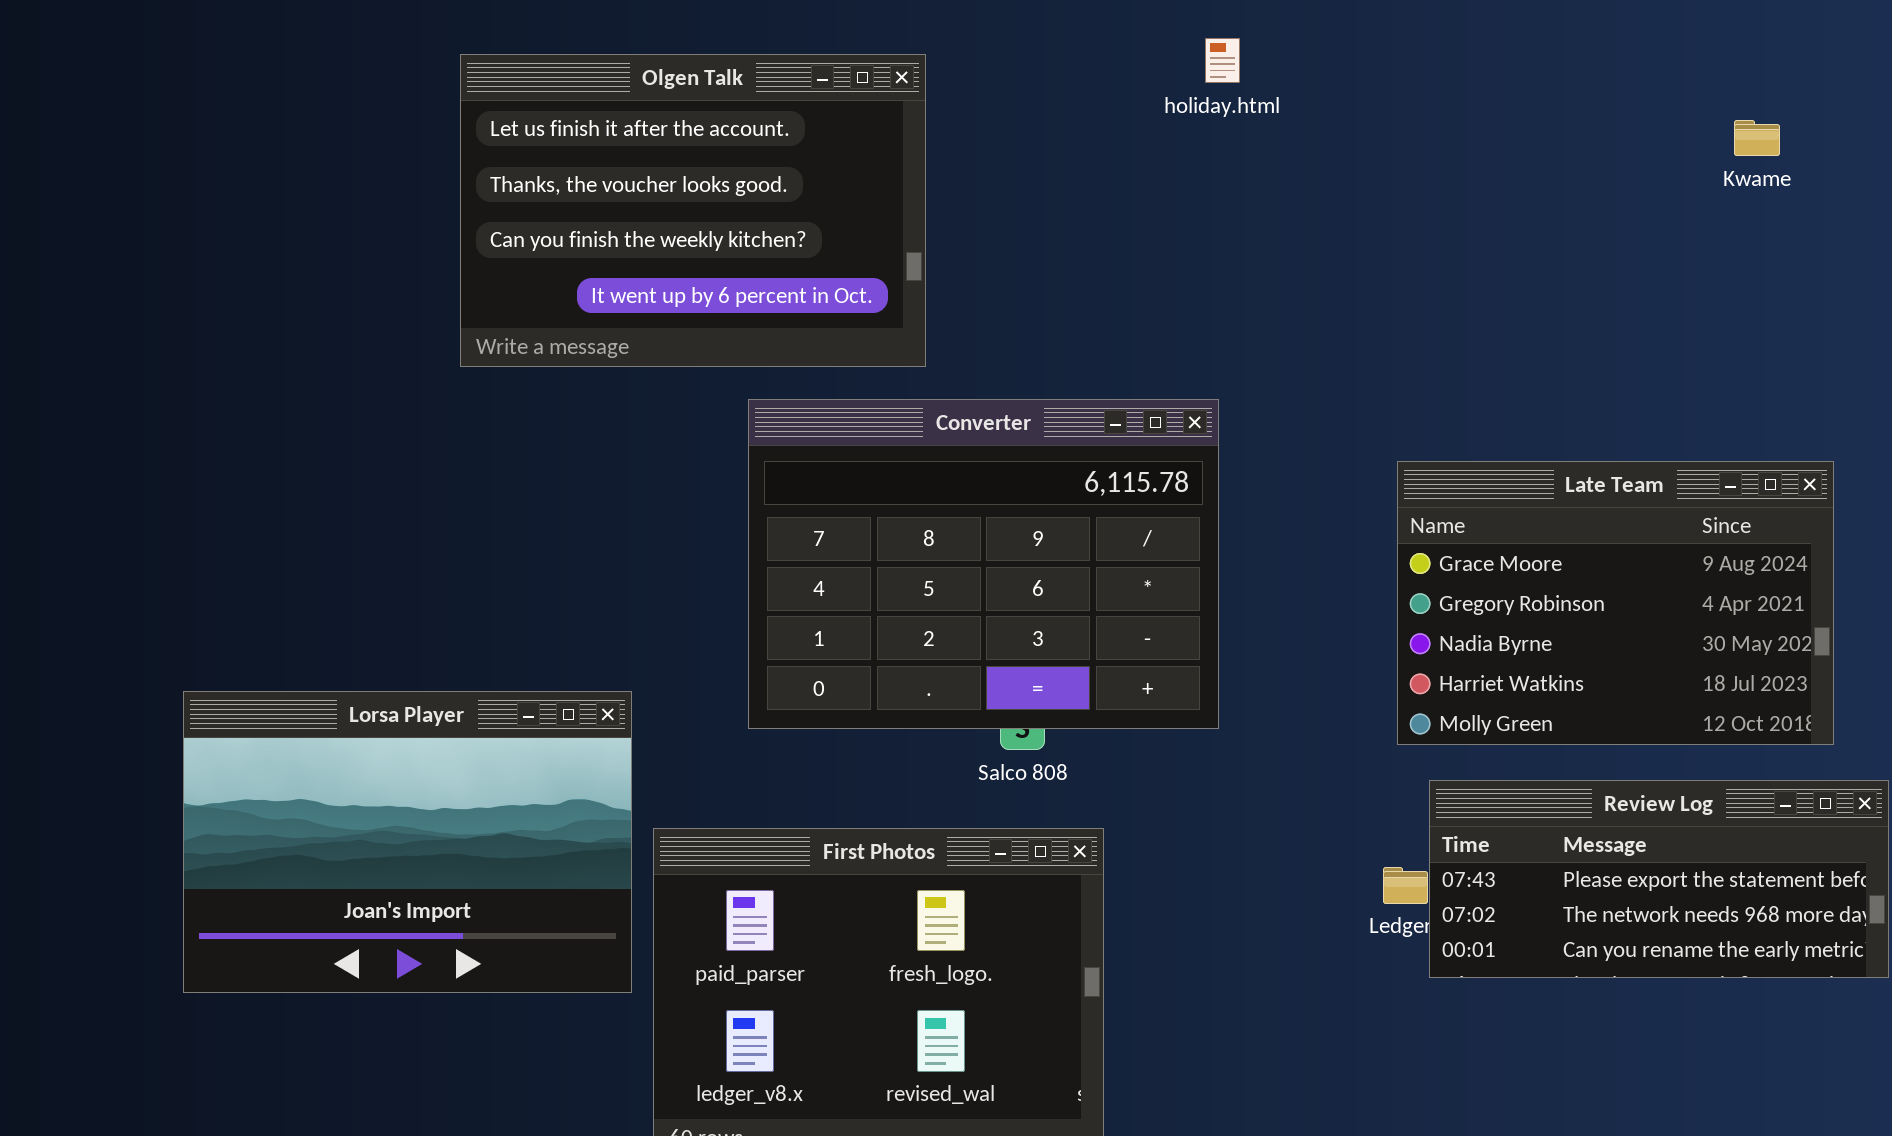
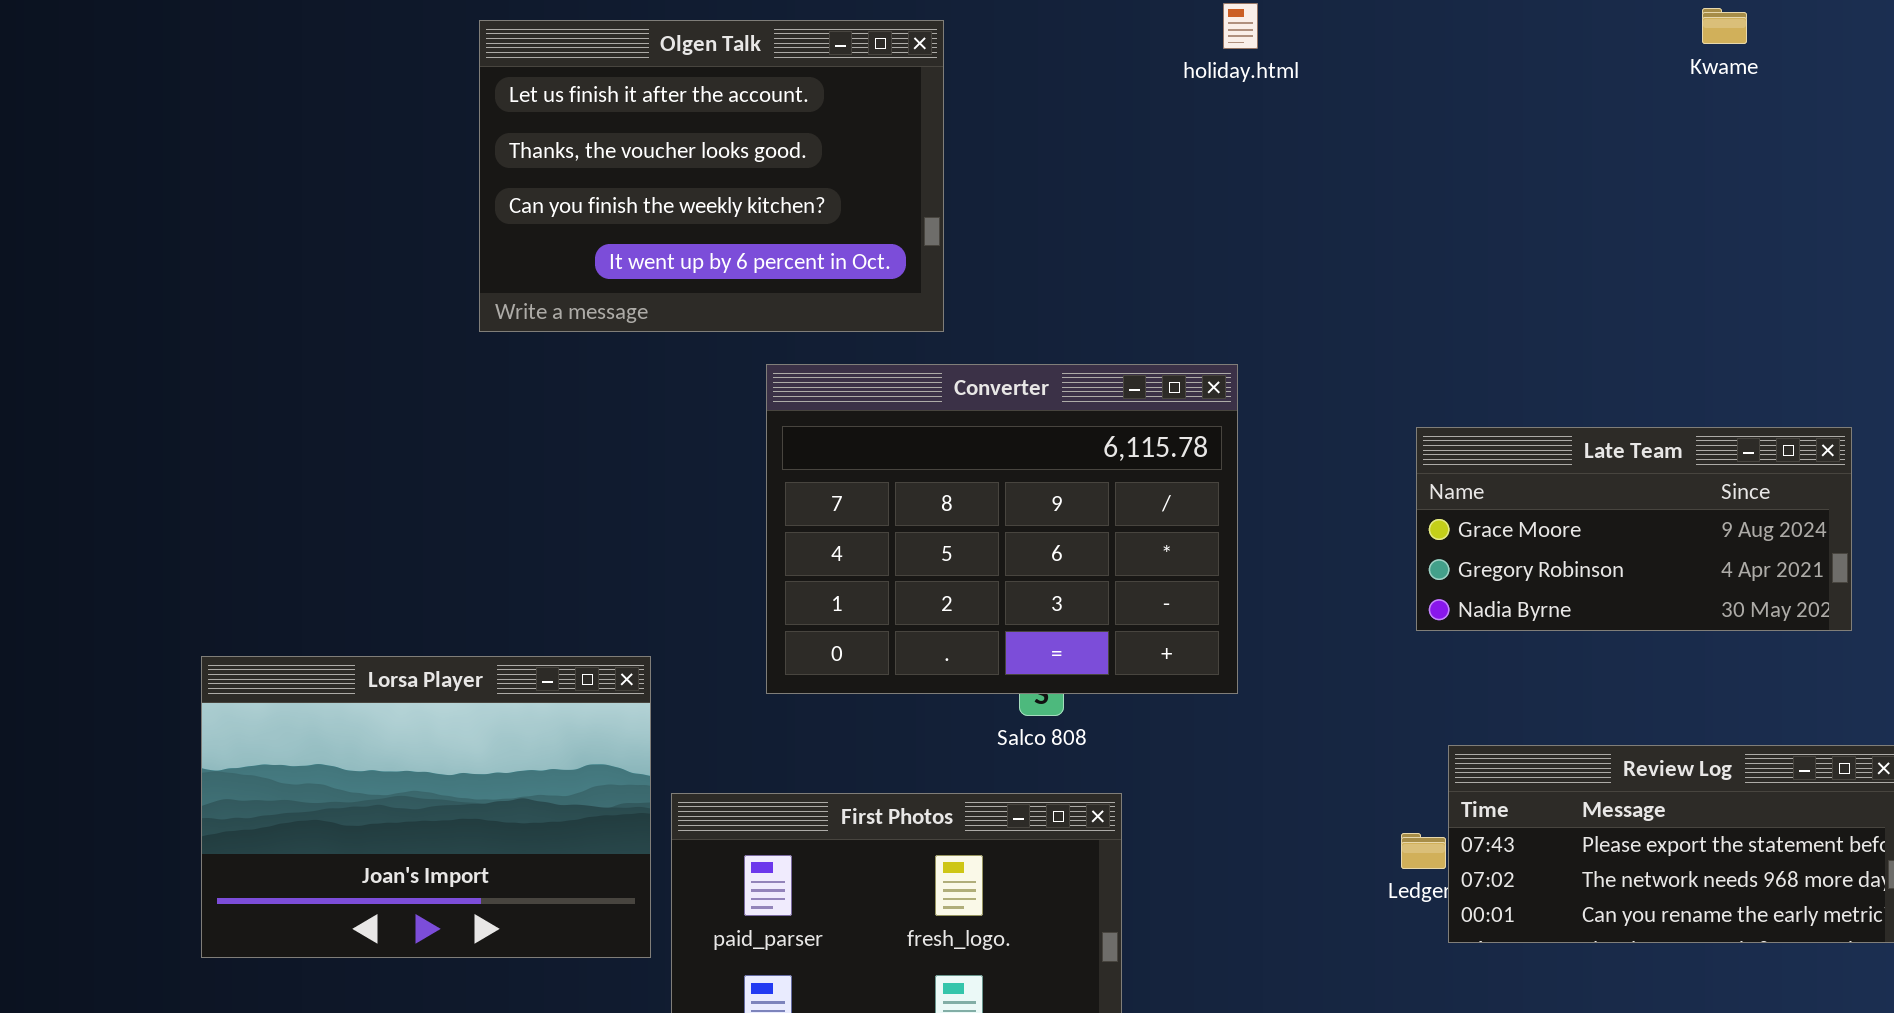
Kwame: [1734,120,1780,156] -> [1702,8,1747,44], moved
Late Team: [1397,461,1834,745] -> [1416,427,1852,631], resized

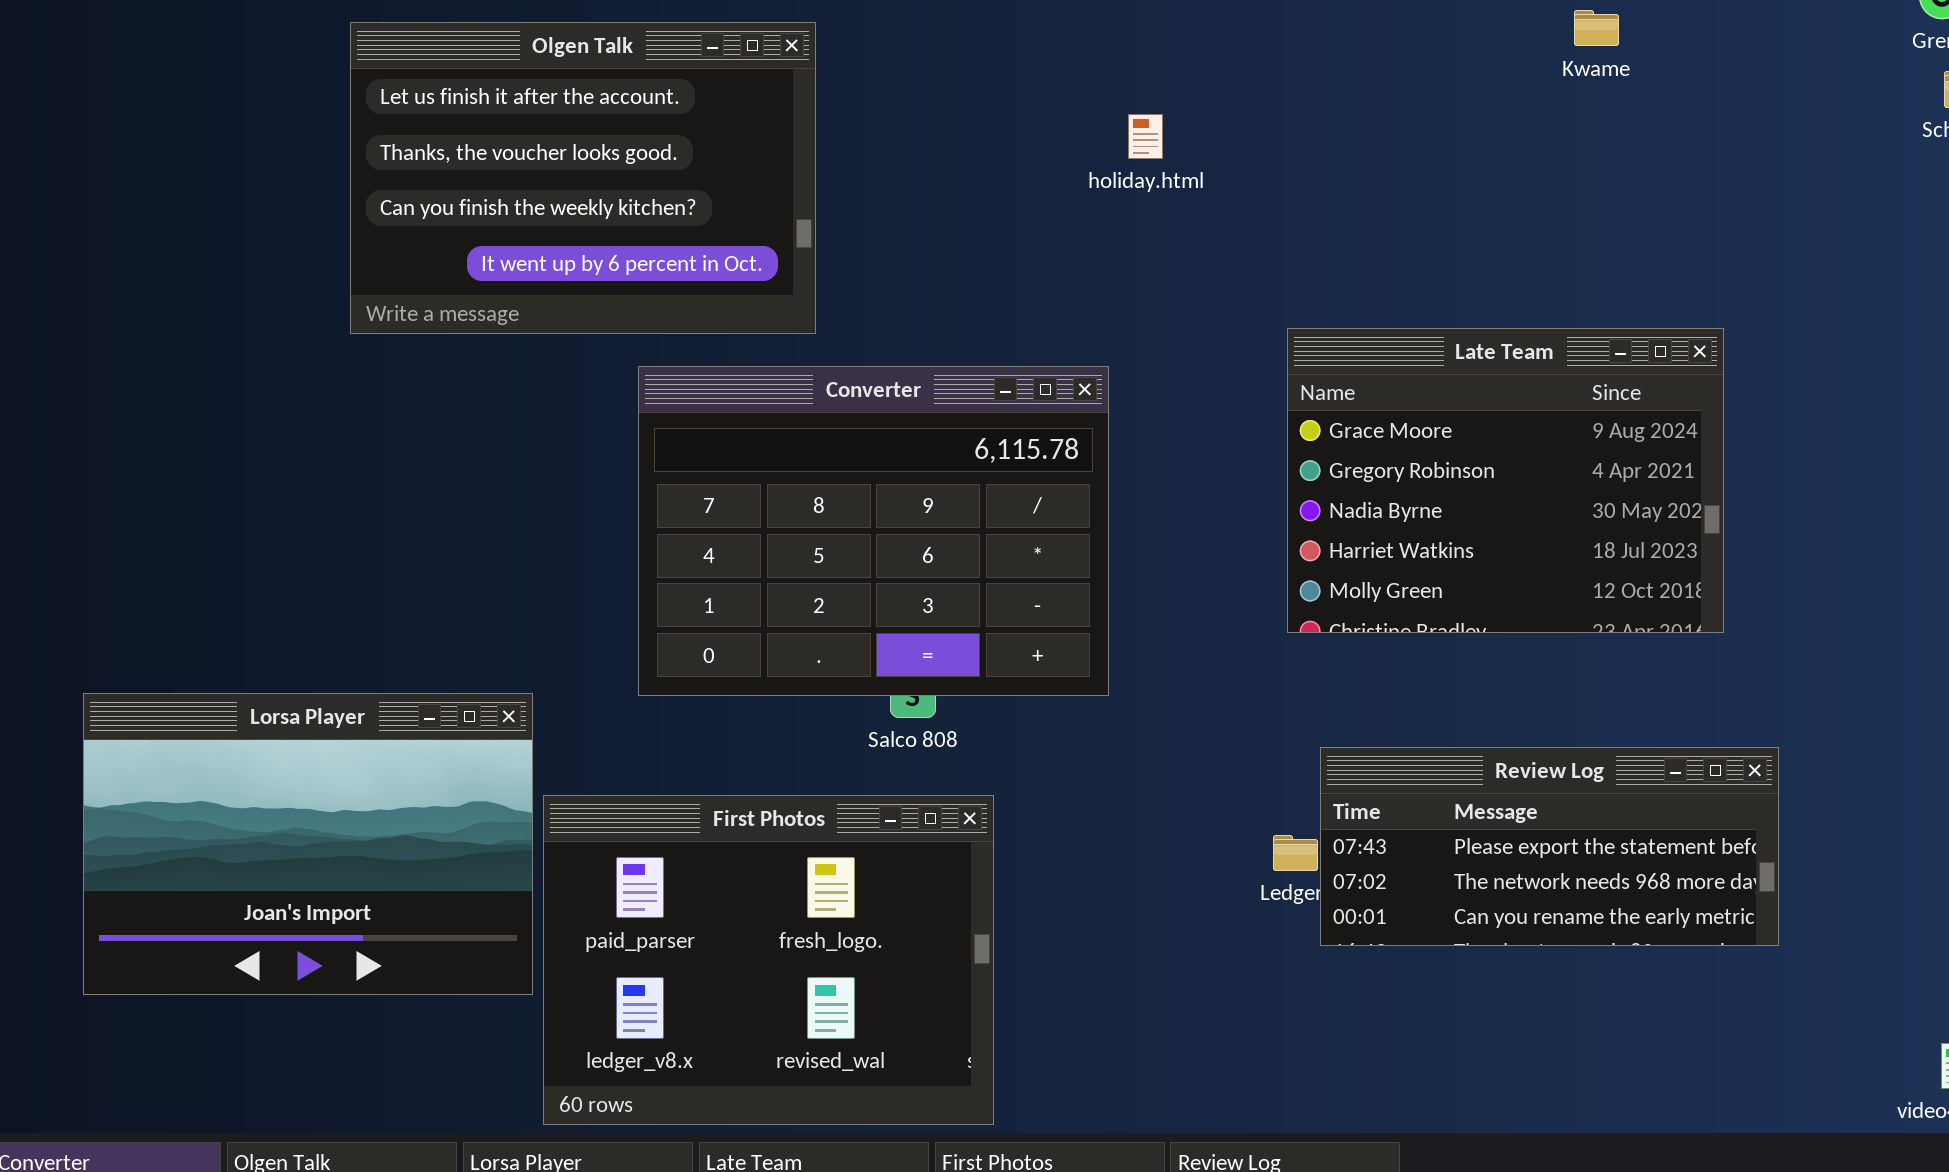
holiday.html: [1223,3,1258,49] -> [1128,114,1163,159], moved
Late Team: [1416,427,1852,631] -> [1287,328,1724,633], resized
Lorsa Player: [201,656,651,958] -> [83,693,533,995], moved

